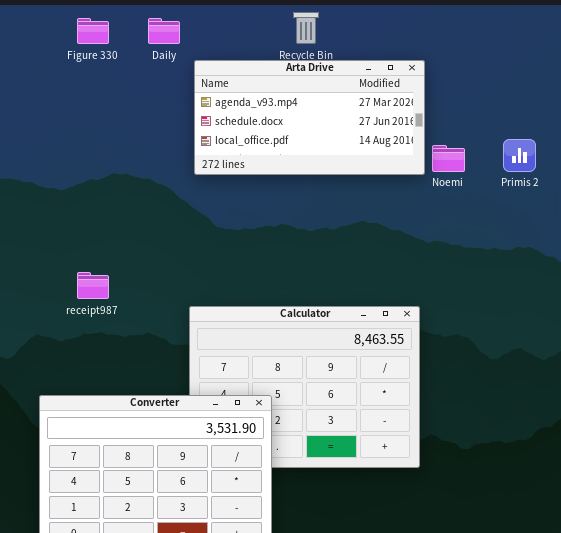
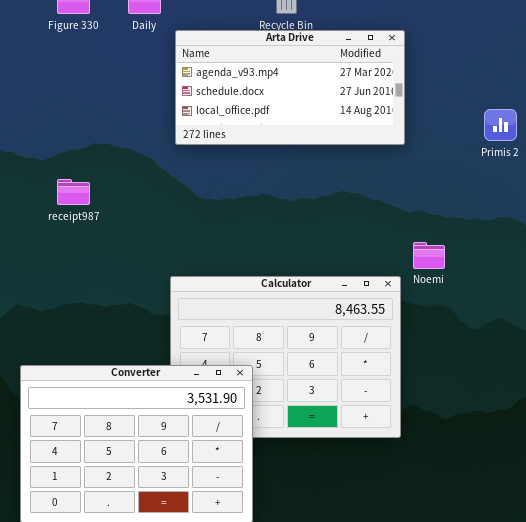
Noemi: [432,145,465,172] -> [413,242,445,269], moved
receipt987: [77,272,109,299] -> [57,179,90,205], moved

